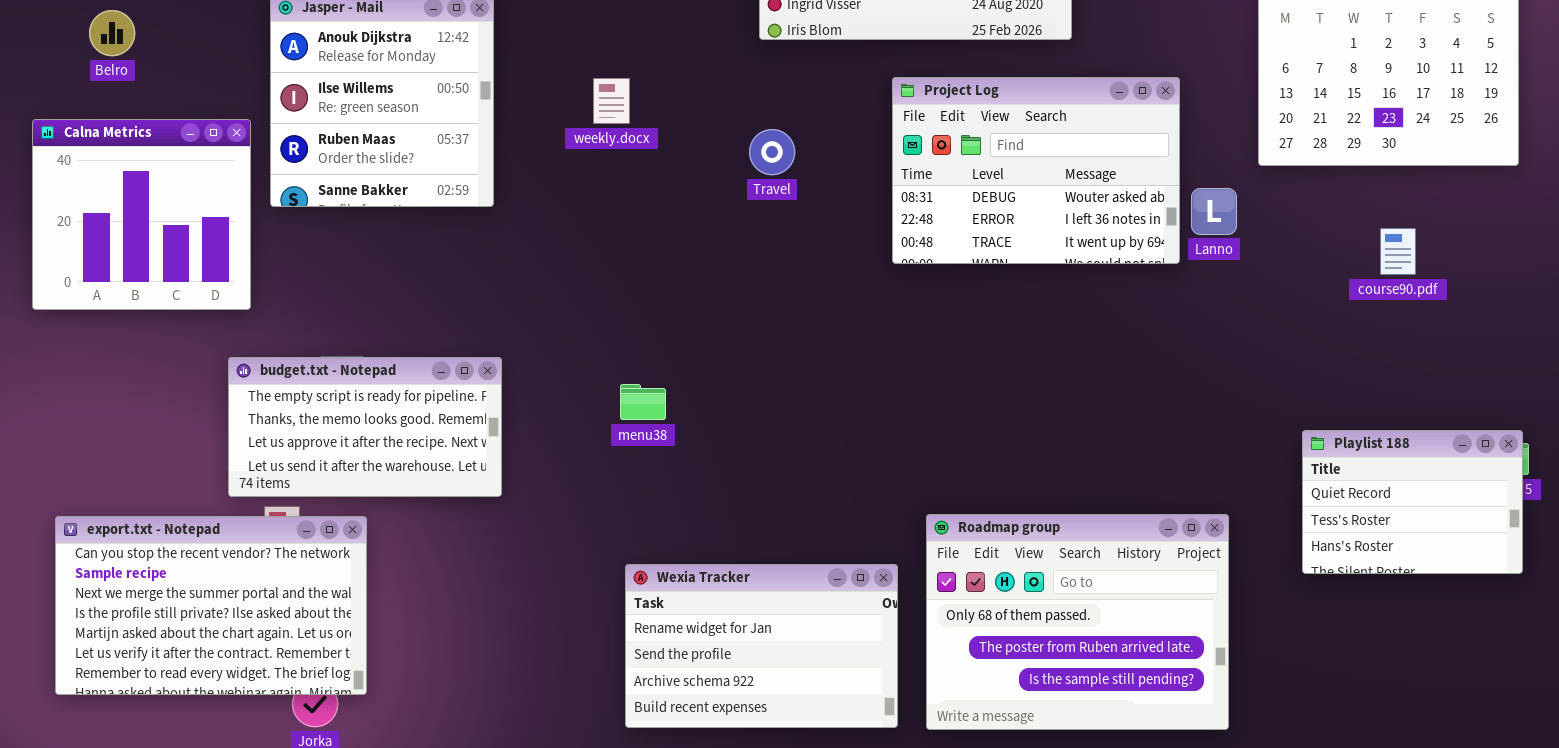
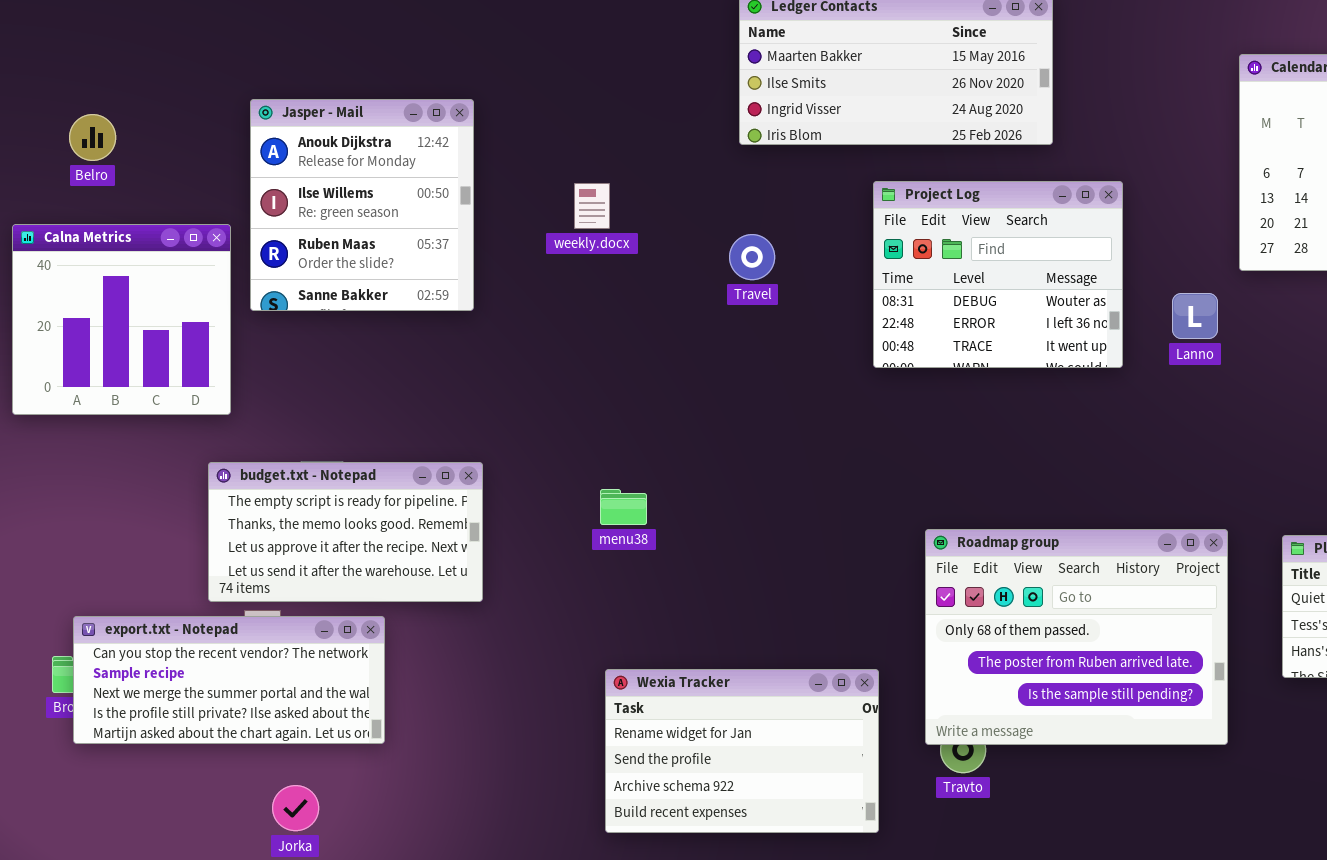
Project Log: [892,77,1180,264] -> [873,181,1123,368], resized
Roadmap group: [926,514,1229,730] -> [925,529,1228,745], moved
export.txt - Notepad: [55,516,367,695] -> [73,616,385,744], moved, resized

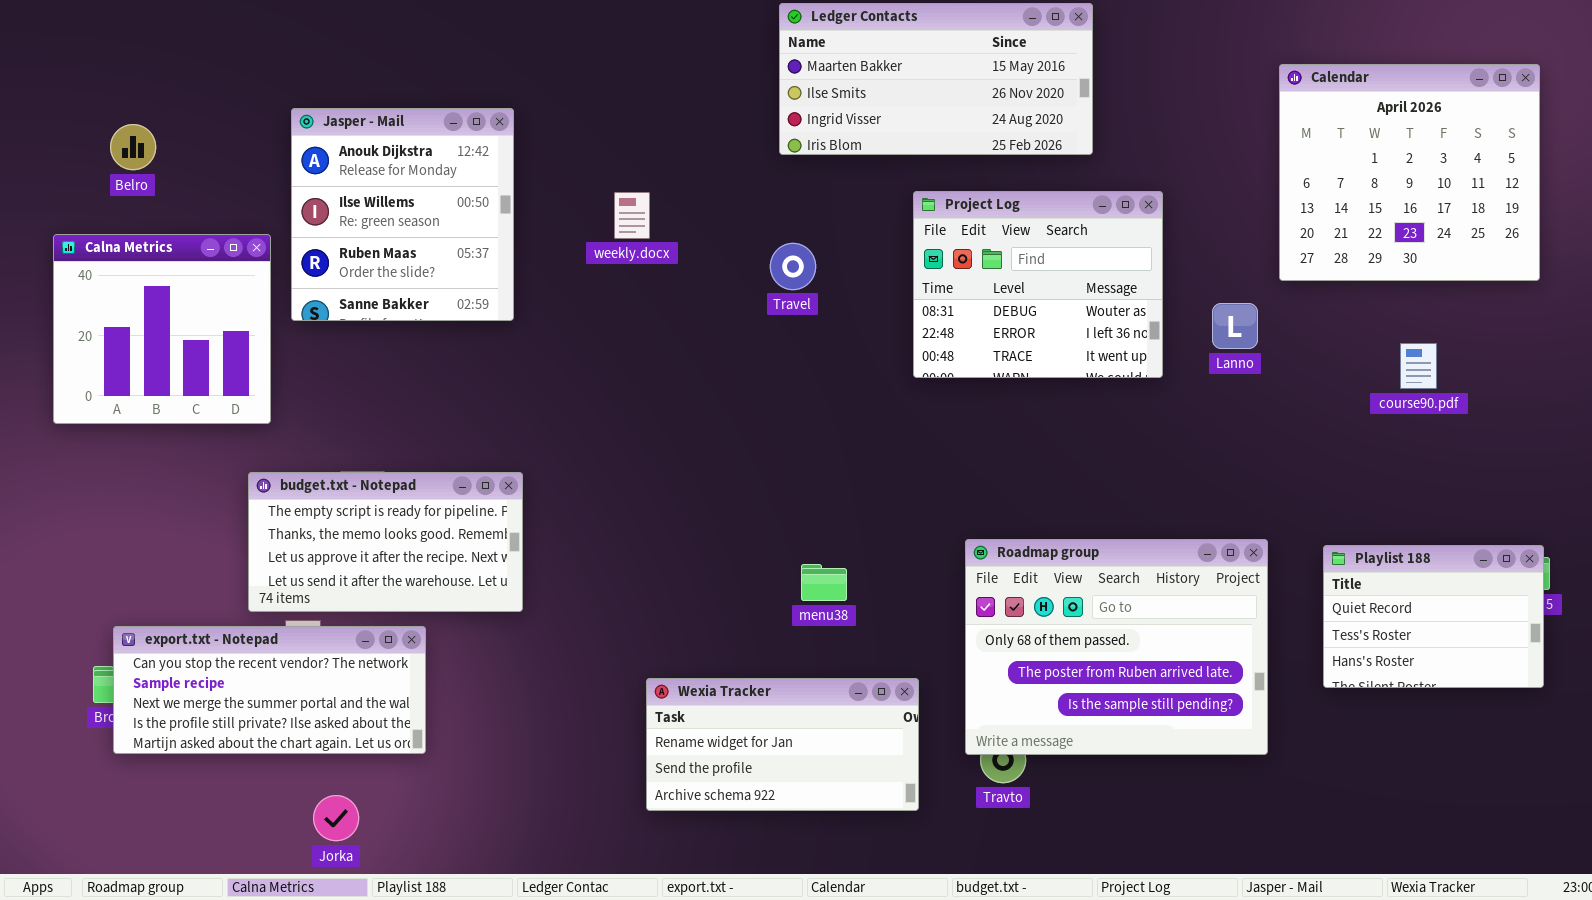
menu38: [600,489,647,525] -> [801,564,847,601], moved
Wexia Tracker: [605,669,879,833] -> [646,678,919,811], resized

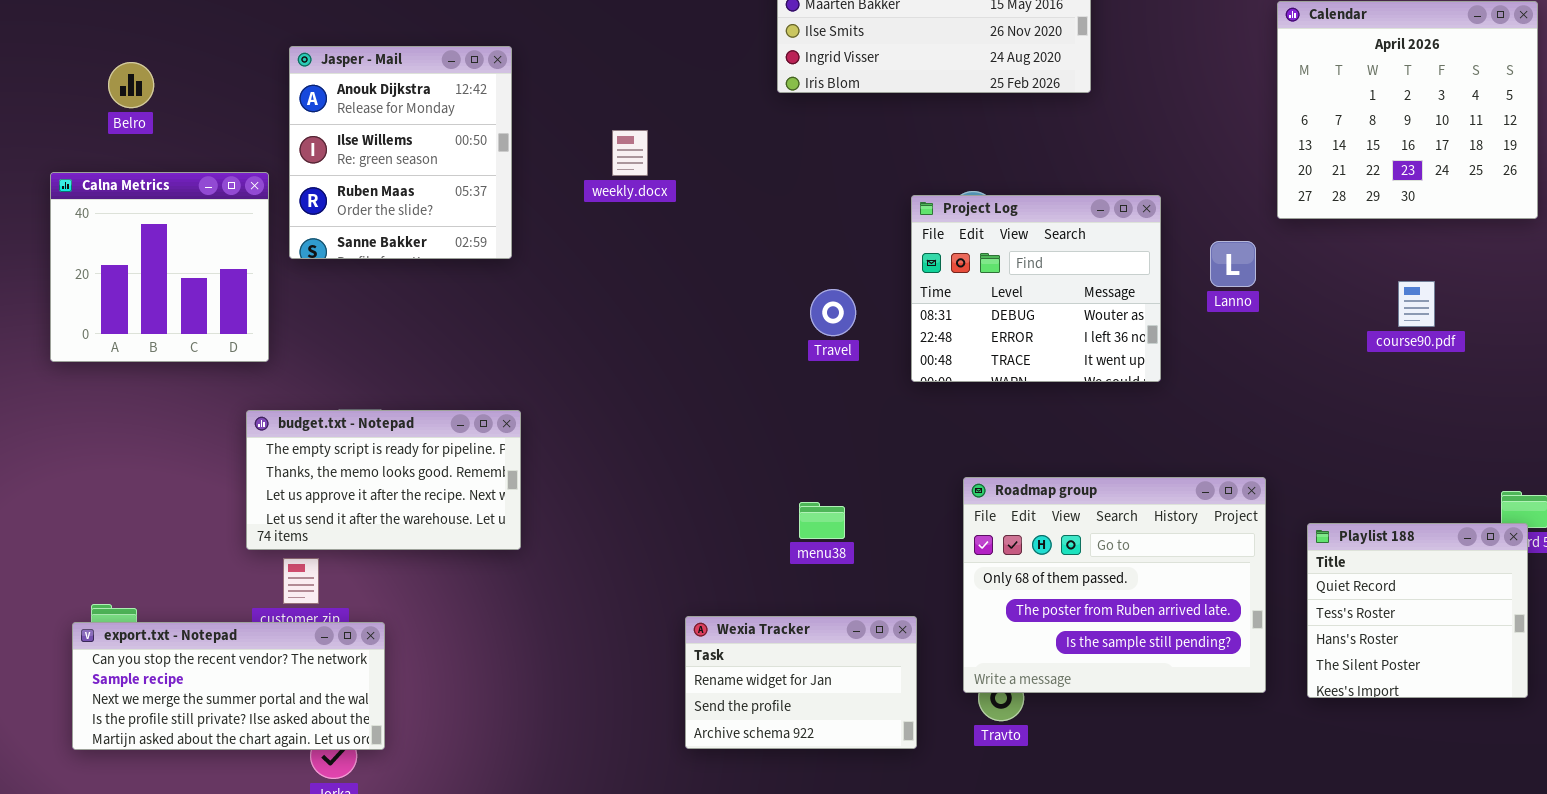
Project Log: [913,191,1163,378] -> [911,195,1161,382], moved
Travel: [770,243,816,290] -> [810,289,856,336], moved
Playlist 188: [1323,545,1544,688] -> [1307,523,1528,698], moved, resized
export.txt - Notepad: [113,626,426,754] -> [72,622,385,750], moved
Wexia Tracker: [646,678,919,811] -> [685,616,917,749], resized

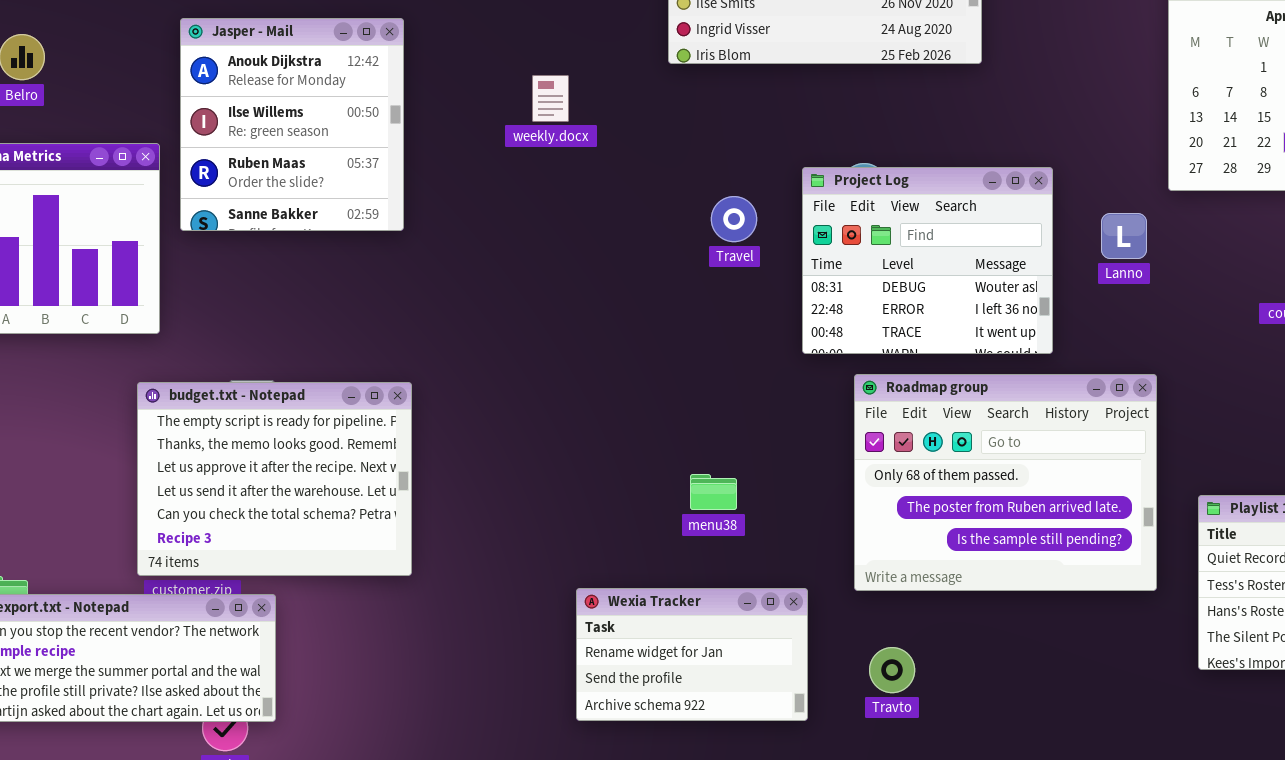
weekly.docx: [612,130,648,176] -> [532,75,569,122], moved
Travel: [810,289,856,336] -> [711,196,757,242], moved
budget.txt - Notepad: [246,410,521,550] -> [137,382,412,576], resized
Roadmap group: [963,477,1266,693] -> [854,374,1157,591], moved

